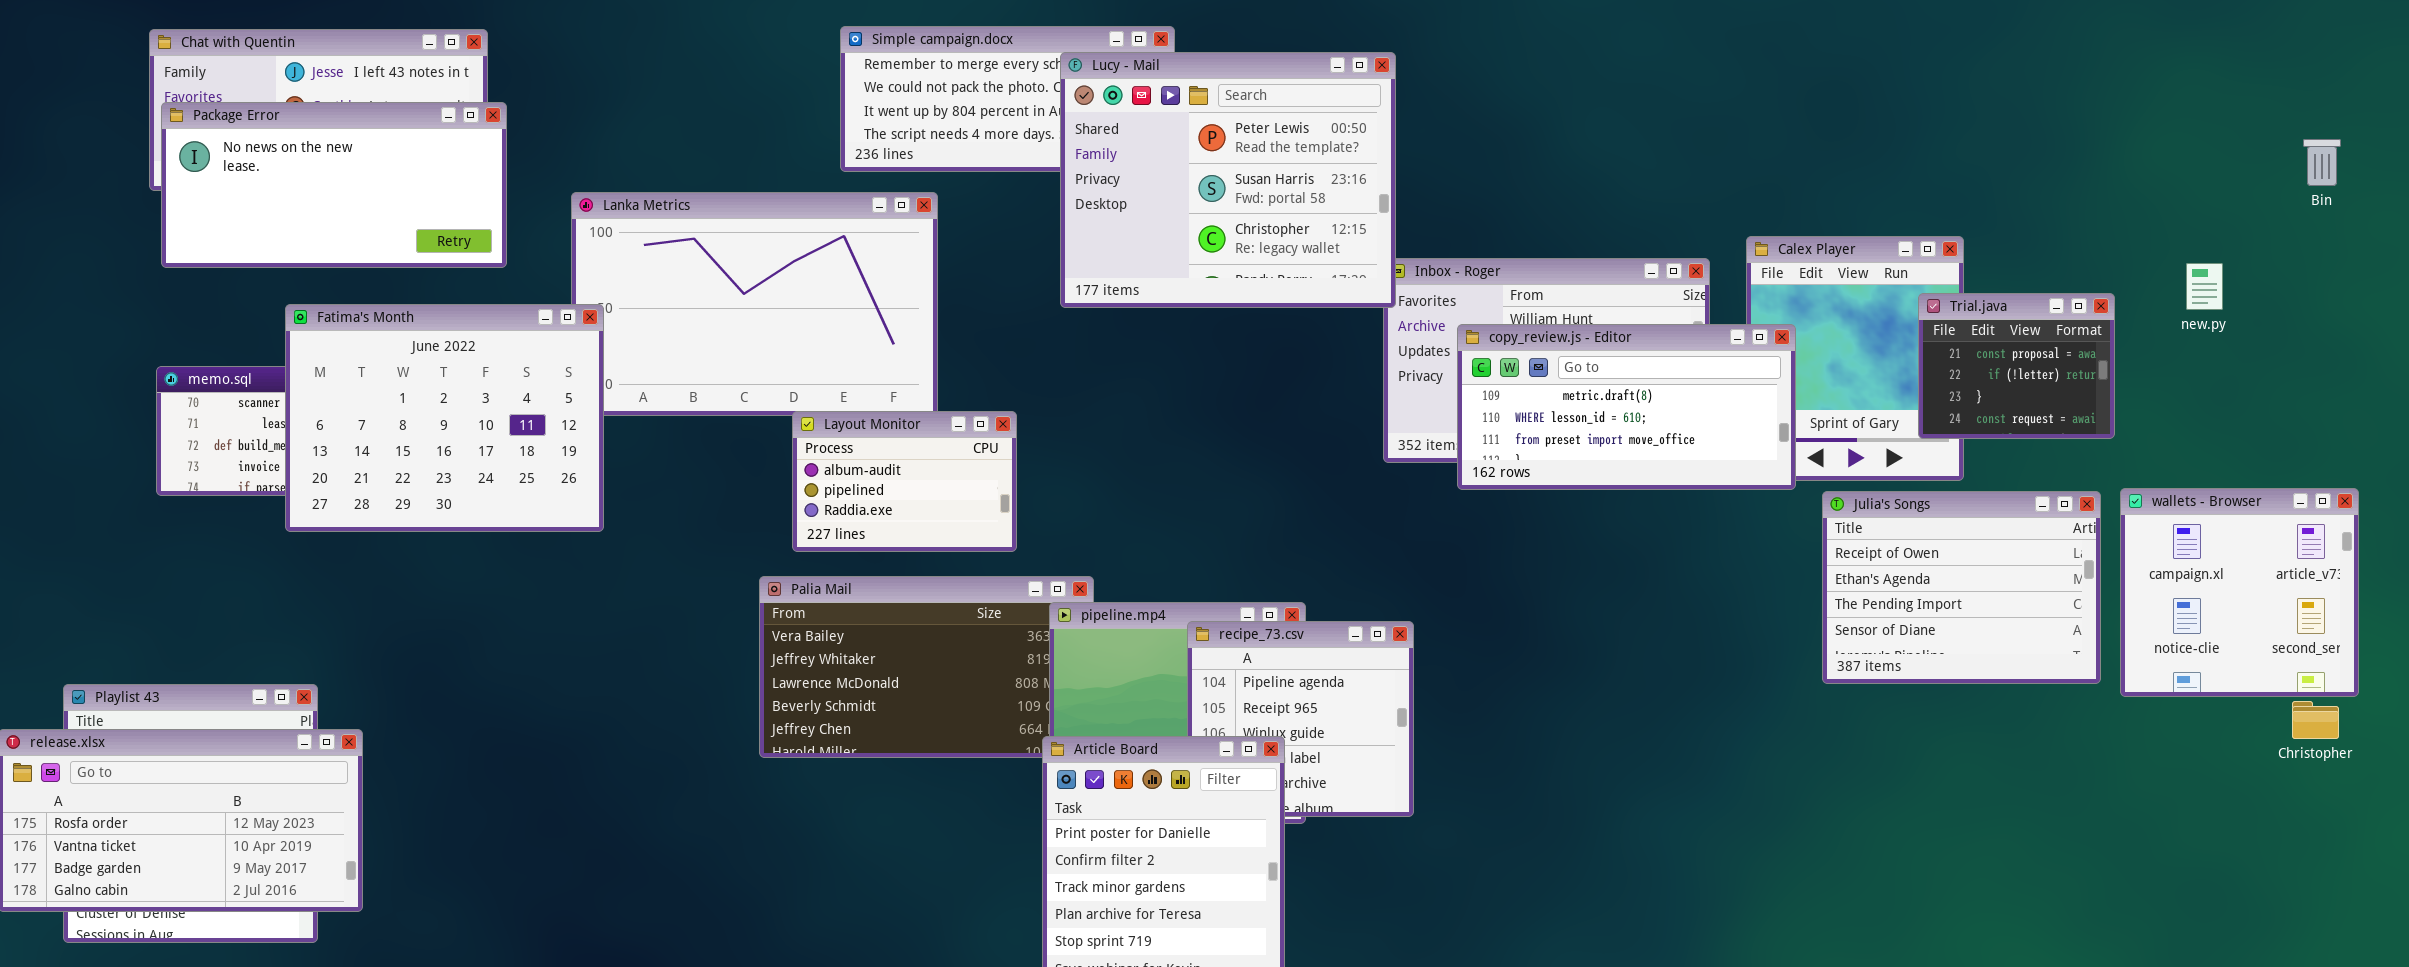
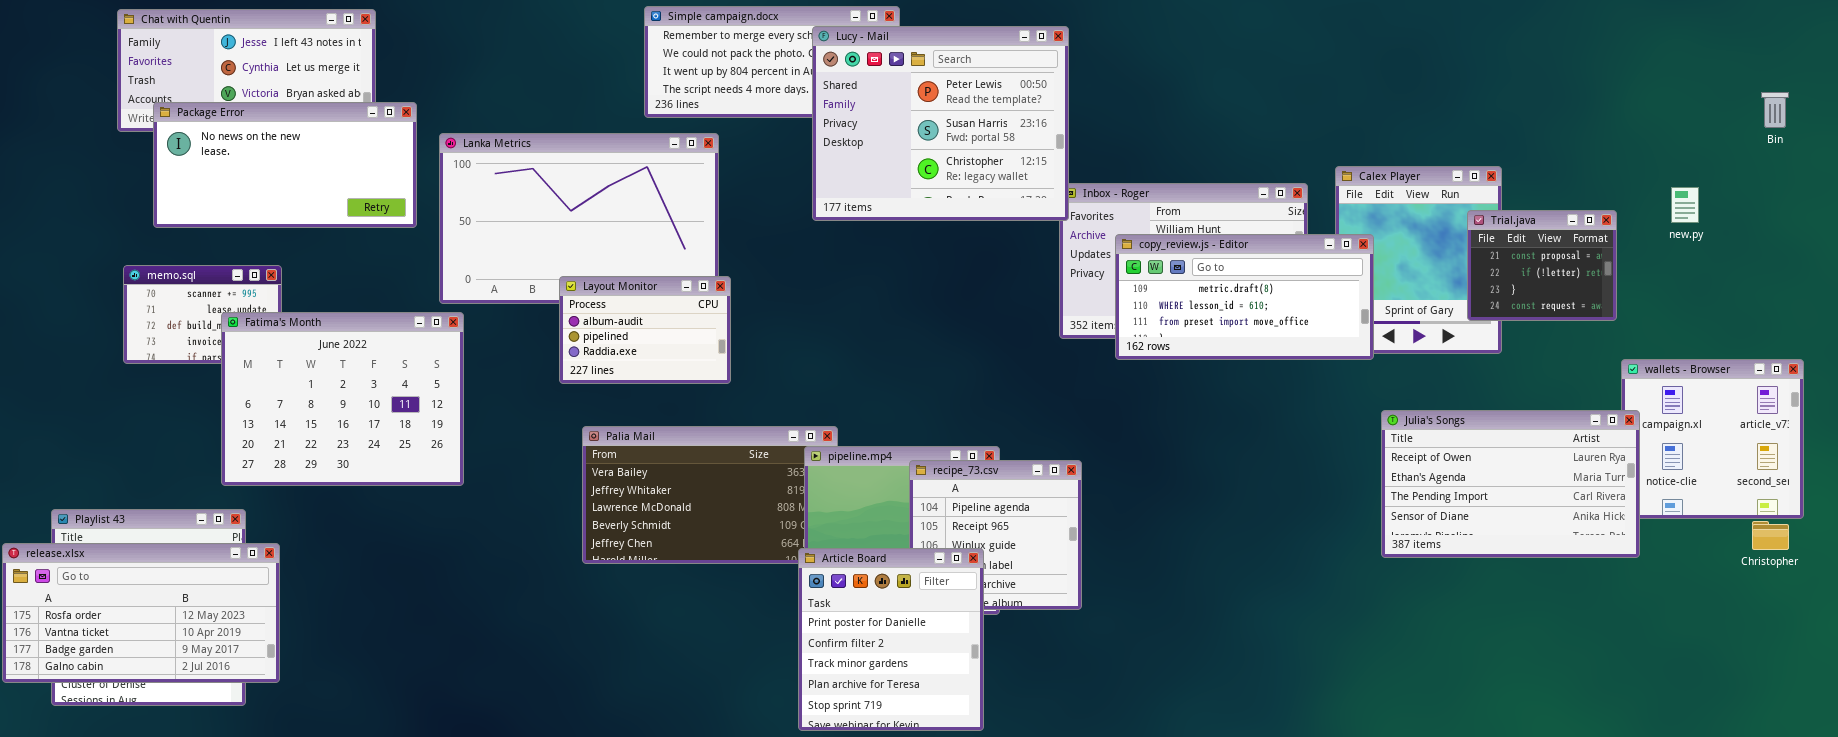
Package Error: [161,102,507,268] -> [153,102,417,228], moved
Fatima's Month: [285,304,604,532] -> [221,312,464,486], moved
Layout Monitor: [792,411,1017,552] -> [559,276,731,384], moved
Julia's Songs: [1822,491,2101,684] -> [1381,410,1640,558], moved, resized

